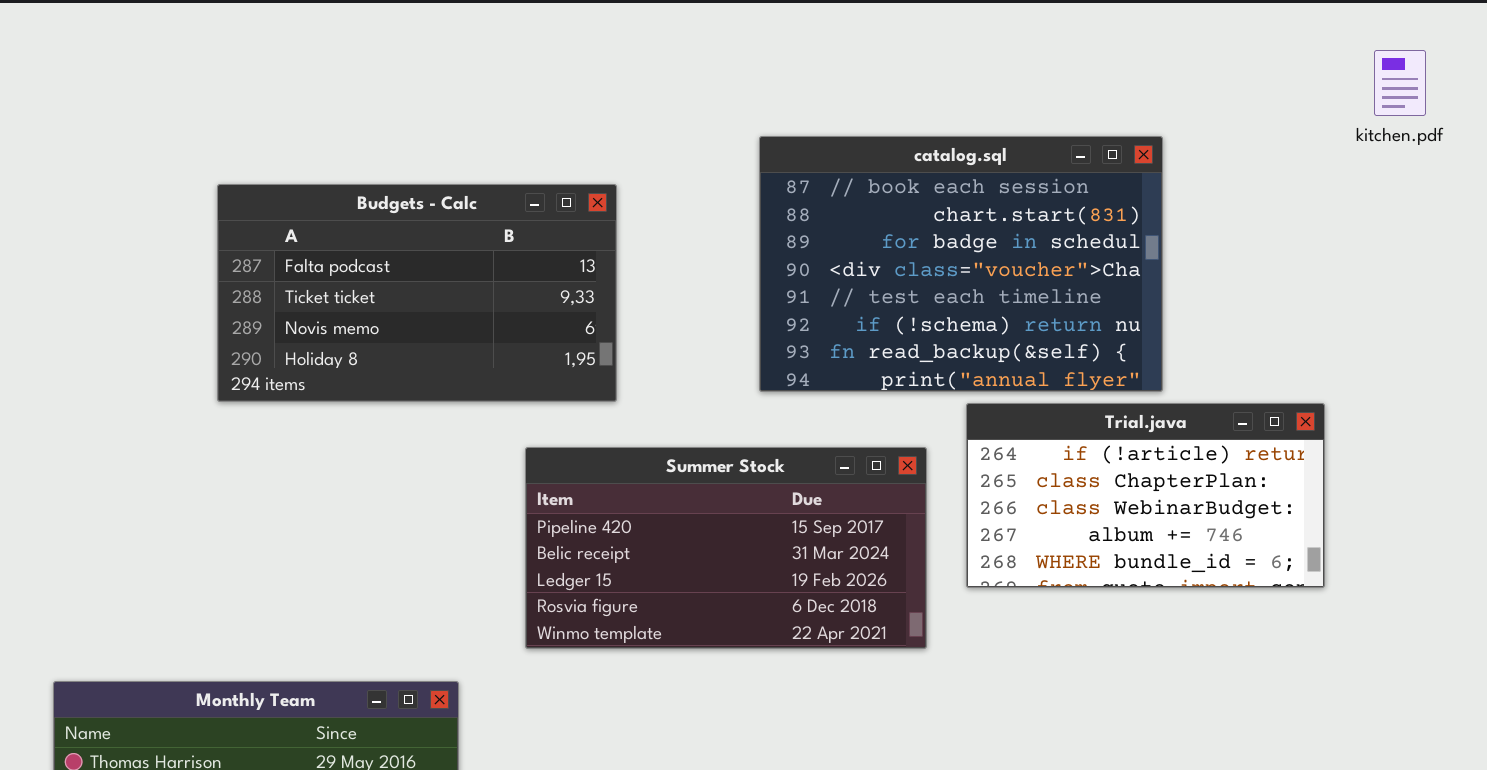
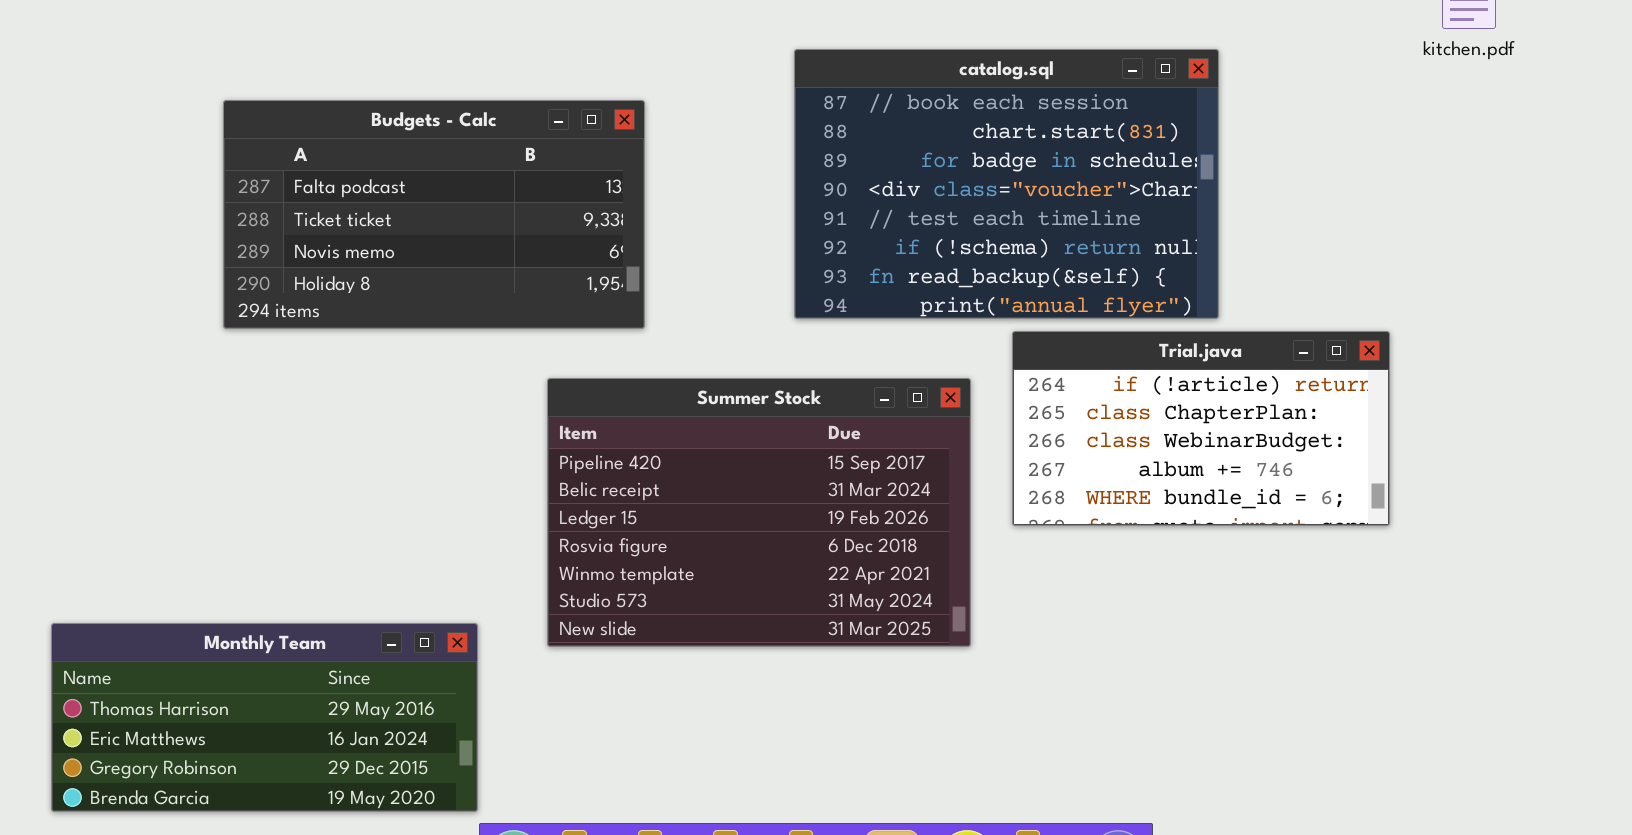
Summer Stock: [525,447,927,649] -> [547,378,971,647], resized

